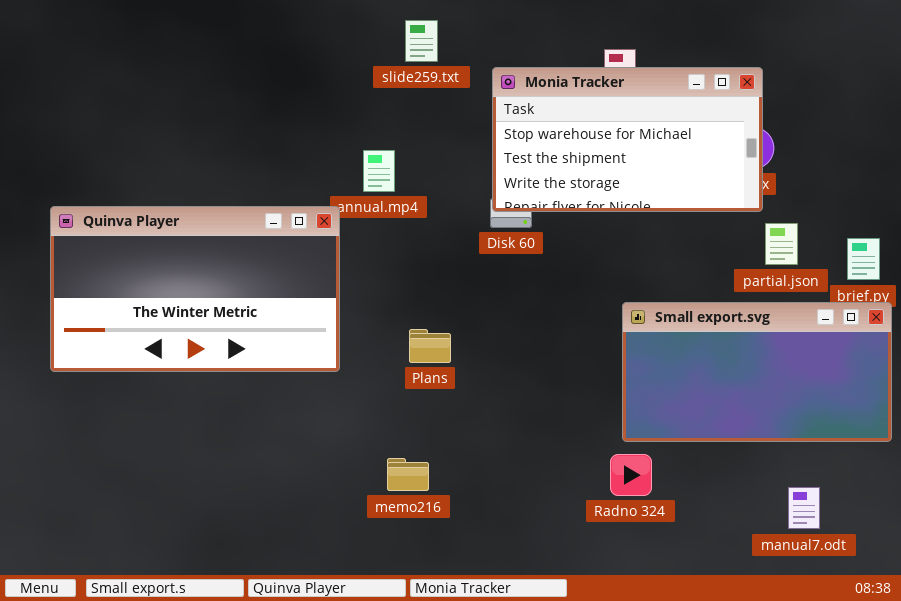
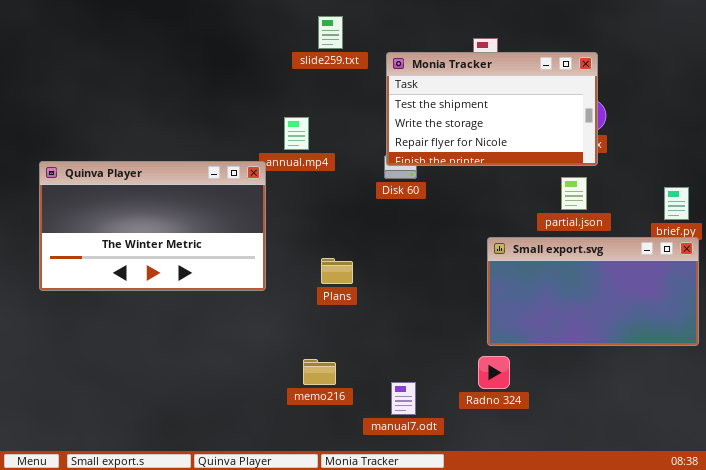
Monia Tracker: [492,67,763,212] -> [386,52,598,166], scrolled down 1 row
partial.json: [765,223,798,265] -> [561,177,587,210], moved
manual7.odt: [788,487,820,529] -> [391,382,416,415], moved

